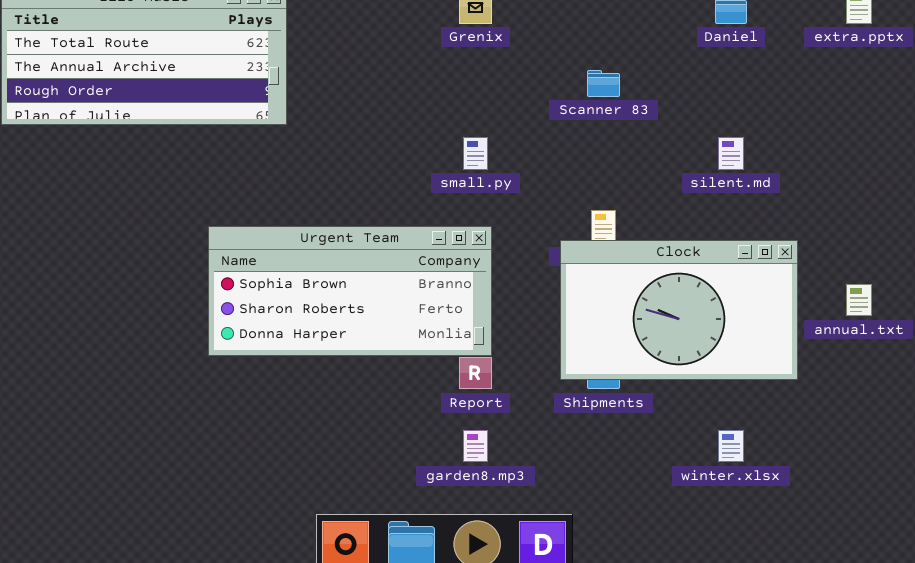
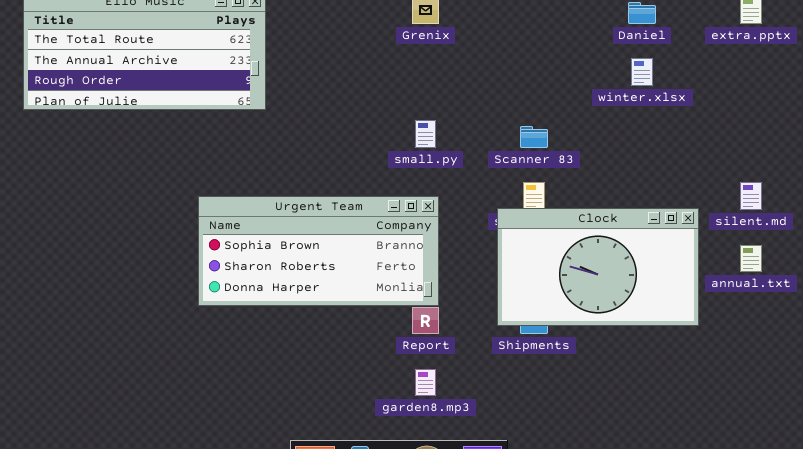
Scanner 83: [587,70,620,97] -> [520,126,548,148], moved
silent.md: [718,137,744,170] -> [740,182,762,210], moved
winter.xlsx: [718,430,744,462] -> [631,58,653,86], moved

